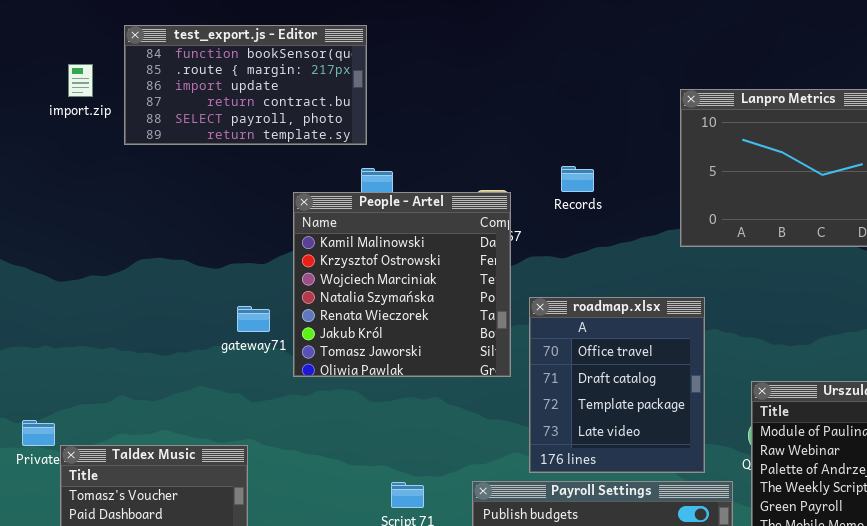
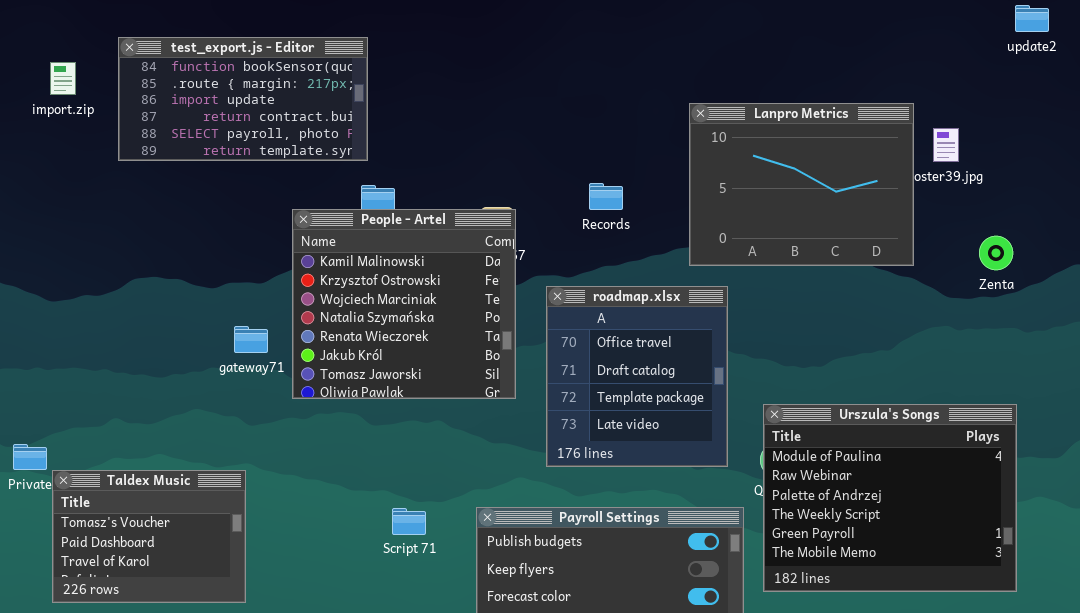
import.zip: [68,64,93,97] -> [50,62,76,95], moved
Records: [561,166,594,192] -> [589,183,623,210], moved
roadmap.xlsx: [529,297,705,473] -> [546,286,728,467], moved

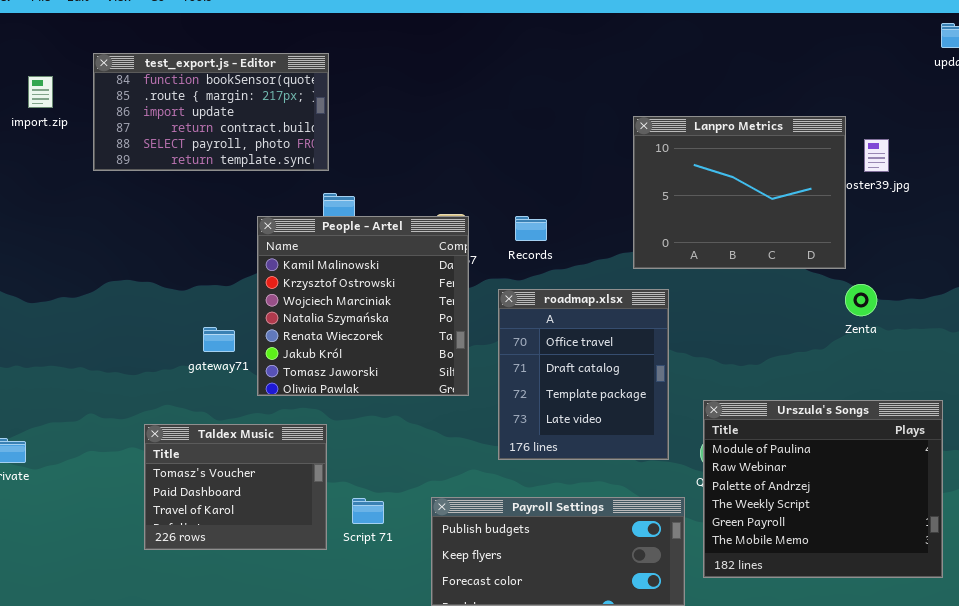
Records: [589,183,623,210] -> [515,216,547,241], moved
Zenta: [979,236,1013,270] -> [845,284,877,316], moved
Taldex Music: [52,470,246,603] -> [144,424,327,550], moved

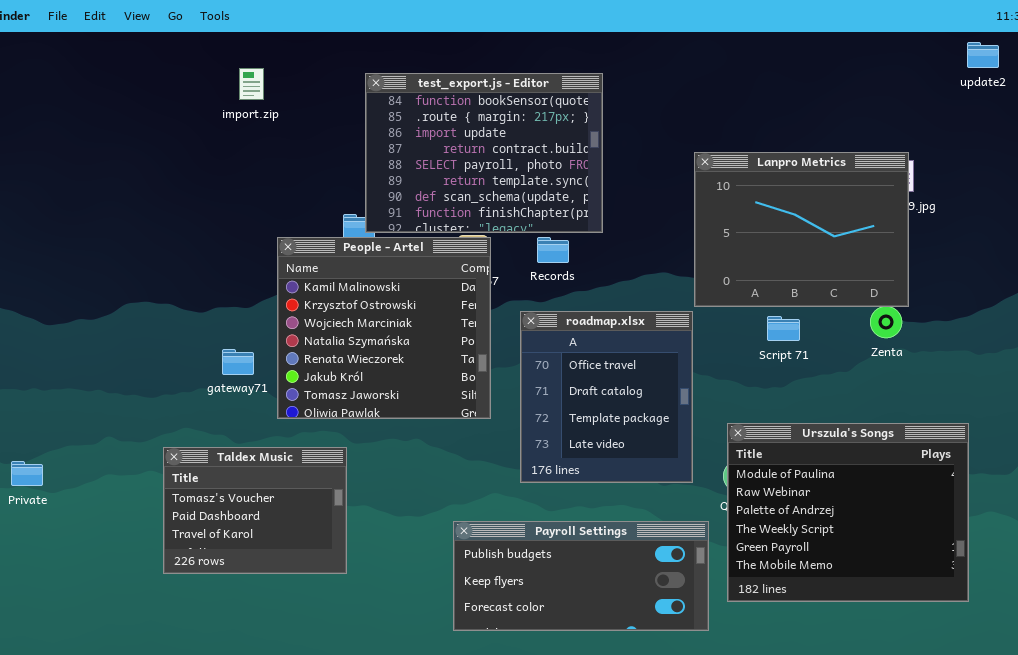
test_export.js - Editor: [93,53,329,171] -> [365,73,603,233], moved, resized
import.zip: [28,76,53,108] -> [239,68,264,100], moved
Lanpro Metrics: [633,116,846,269] -> [694,152,909,307], moved
Script 71: [352,498,384,524] -> [767,316,800,341], moved

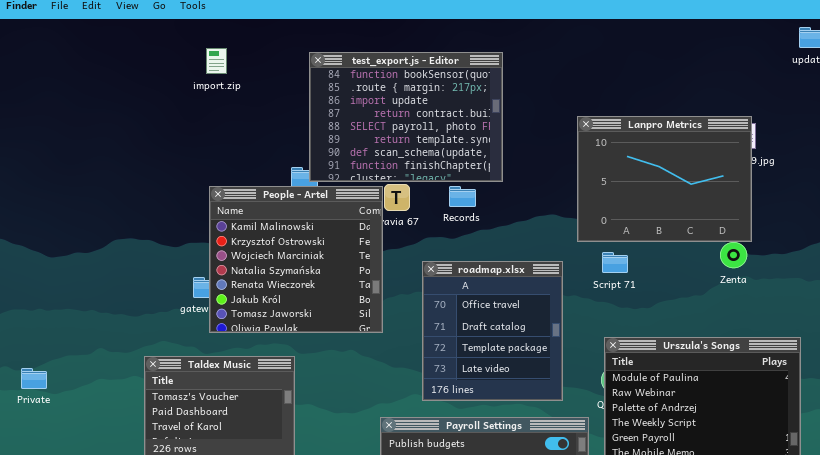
People - Artel: [277,237,491,419] -> [209,186,383,333], moved
roadmap.xlsx: [520,311,693,483] -> [422,261,563,401], moved
Script 71: [767,316,800,341] -> [602,252,628,273], moved

